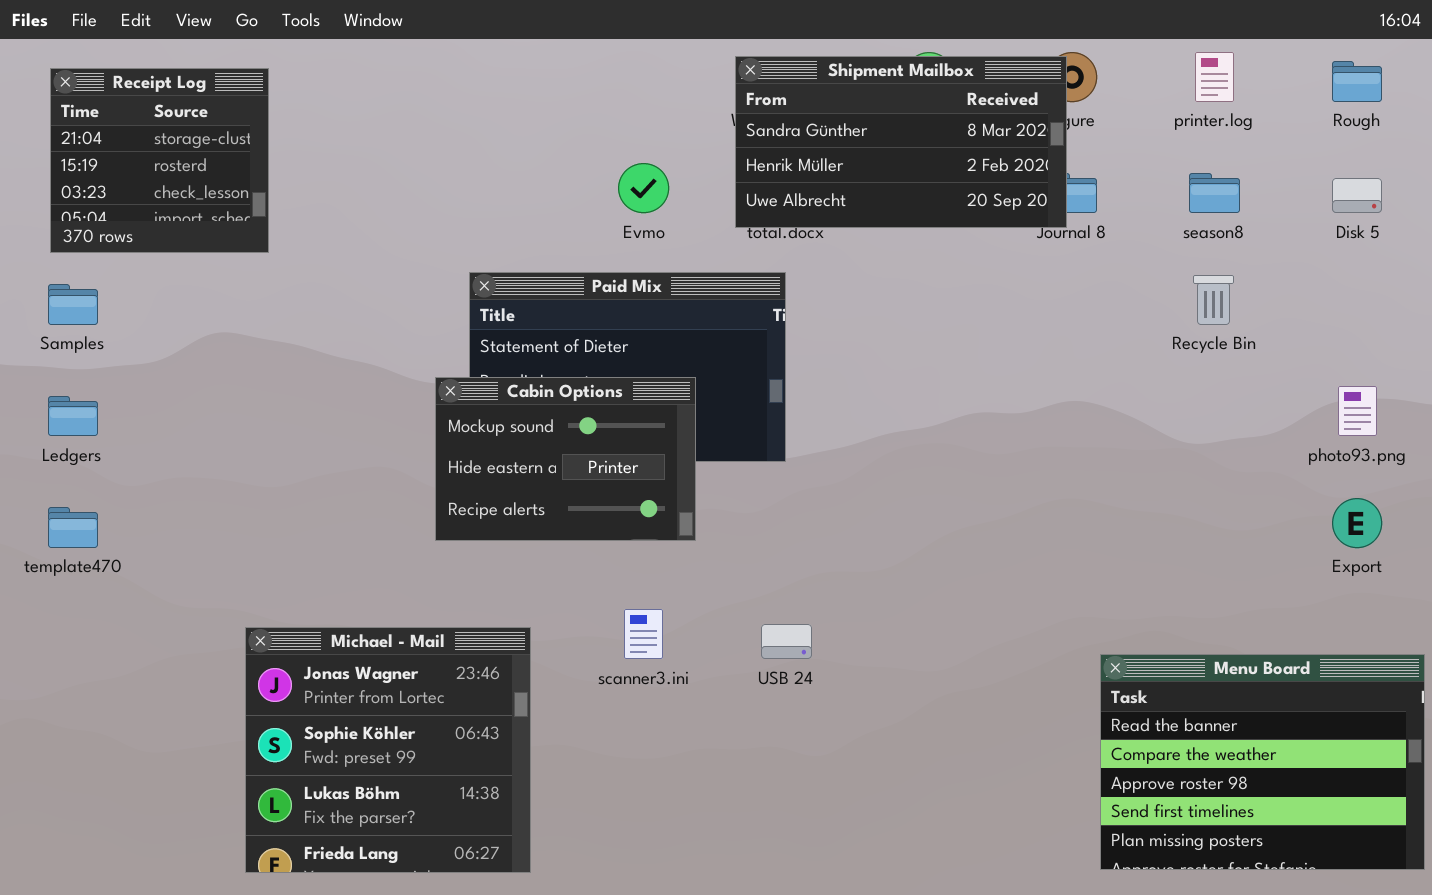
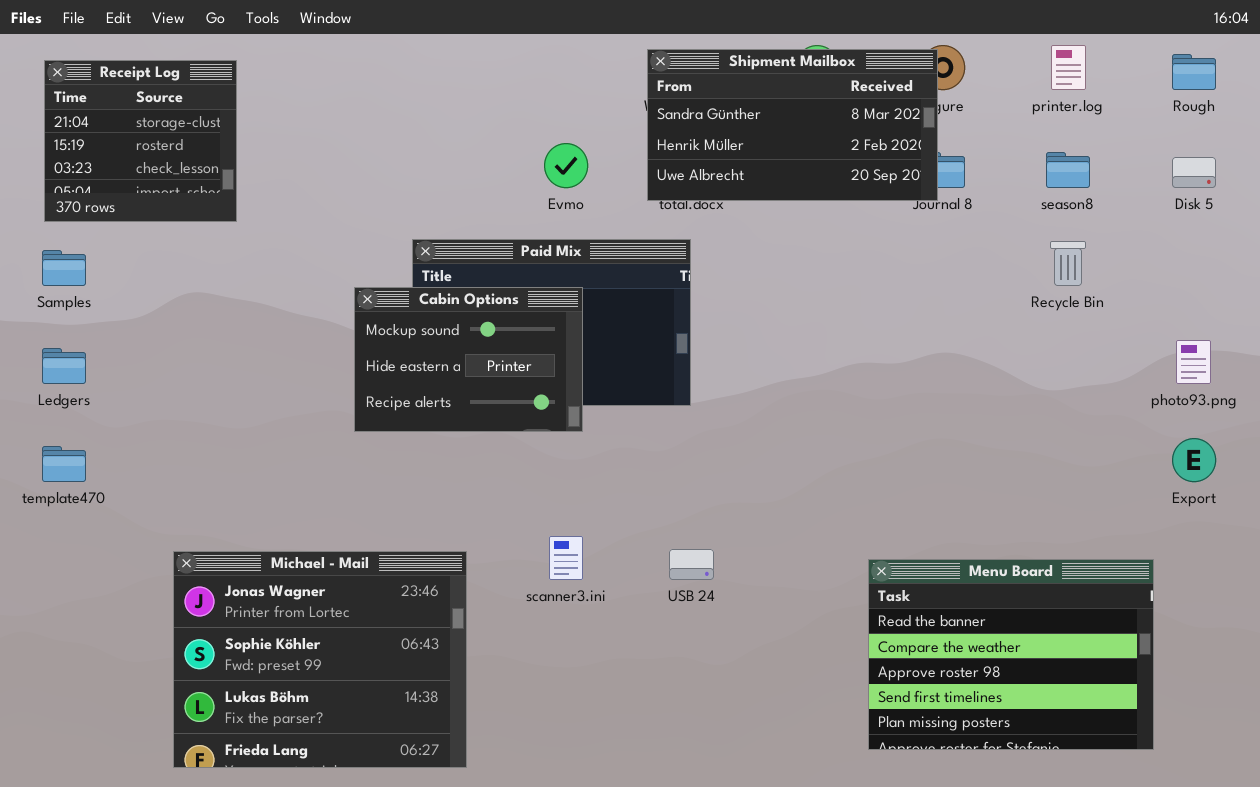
Cabin Options: [435,377,696,541] -> [354,287,583,432], moved
Michael - Mail: [245,627,531,873] -> [173,551,467,768], resized
Menu Board: [1100,654,1425,870] -> [868,559,1154,750], moved

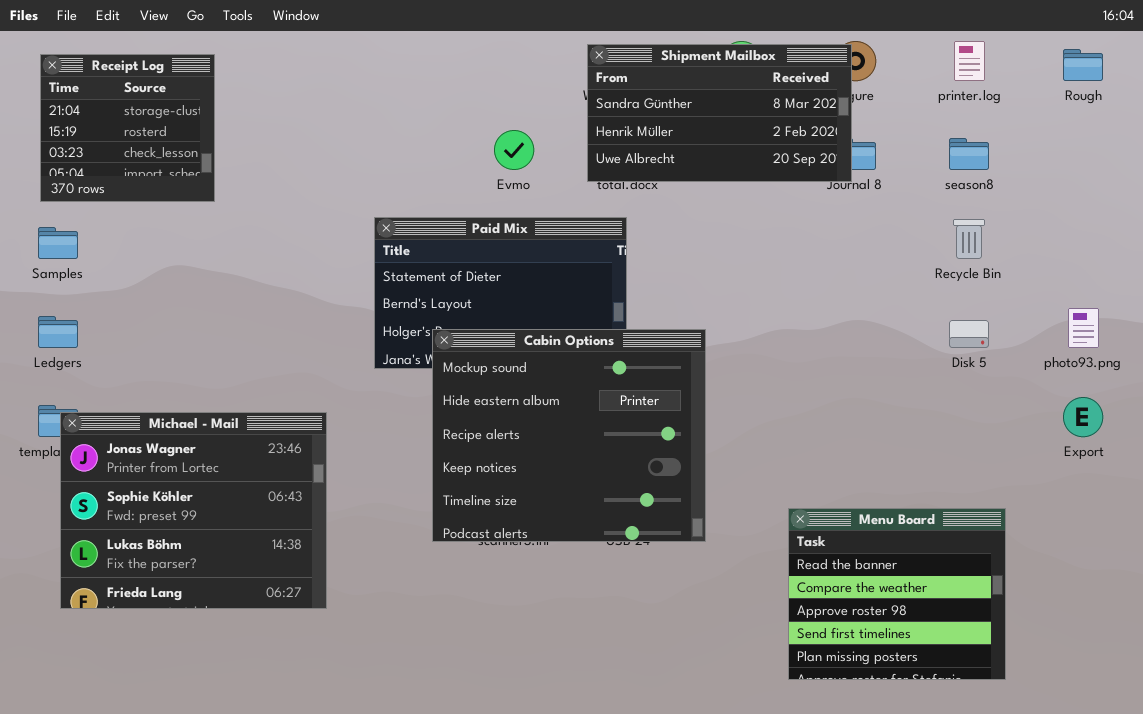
Disk 5: [1172,157,1216,188] -> [949,320,989,348], moved
Cabin Options: [354,287,583,432] -> [432,329,706,542], moved, resized
Michael - Mail: [173,551,467,768] -> [60,412,327,609], moved
Menu Board: [868,559,1154,750] -> [788,508,1006,680], resized

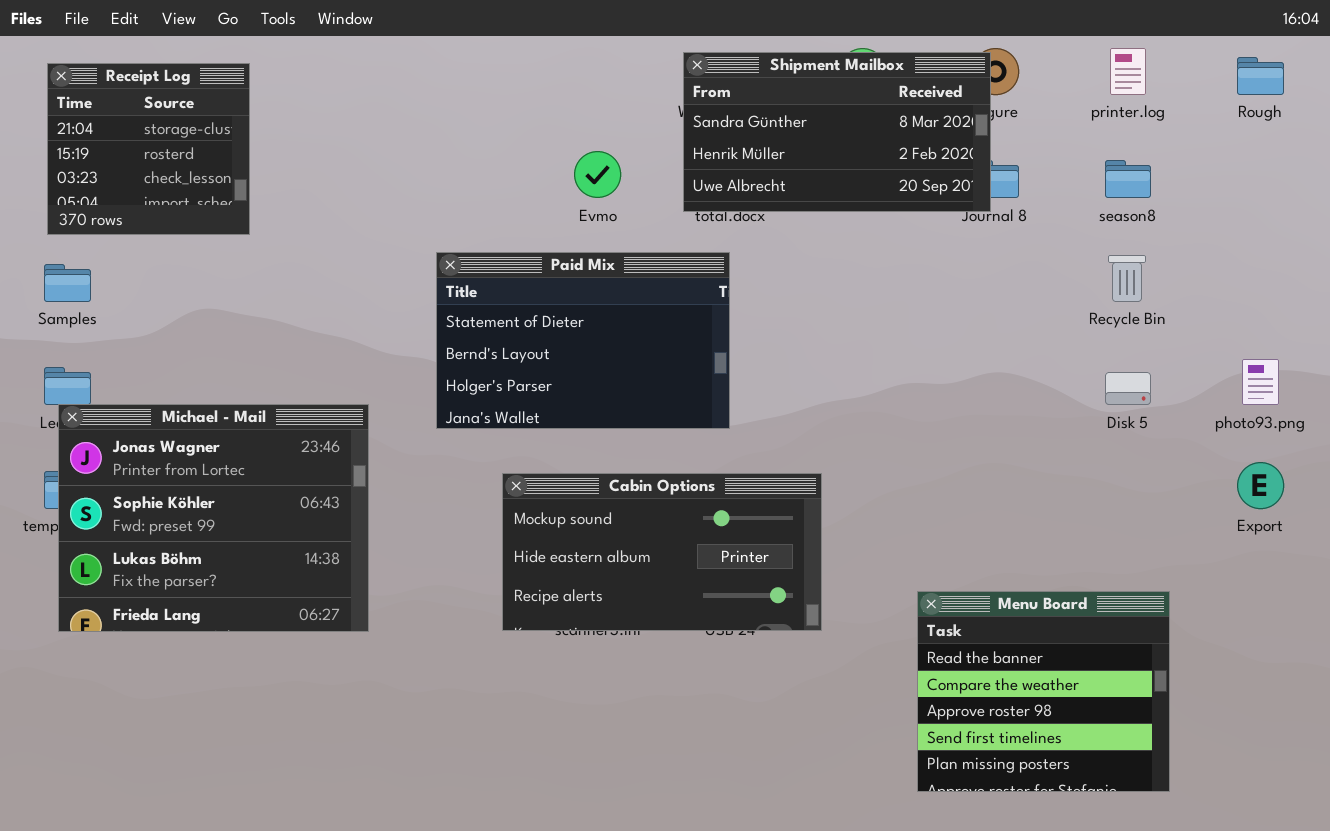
Cabin Options: [432,329,706,542] -> [502,473,822,631], resized
Michael - Mail: [60,412,327,609] -> [58,404,369,632], moved

